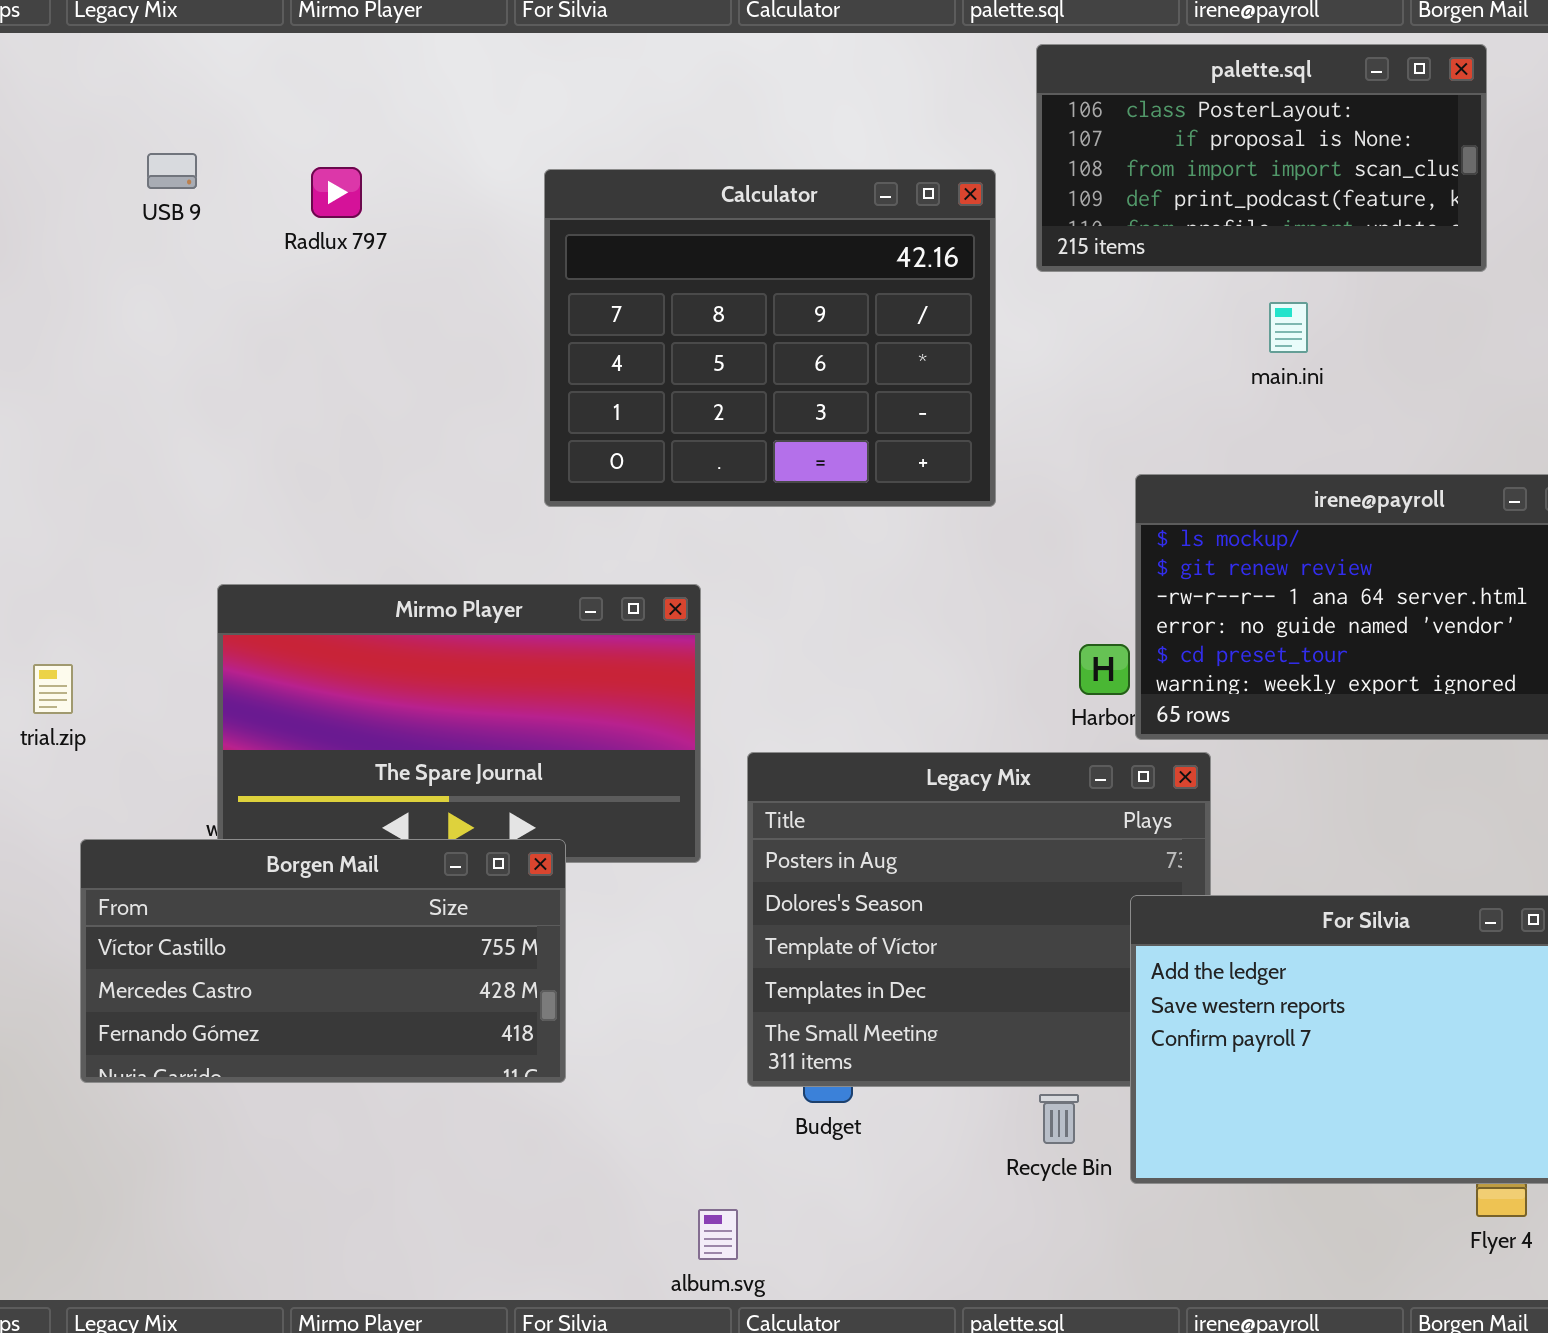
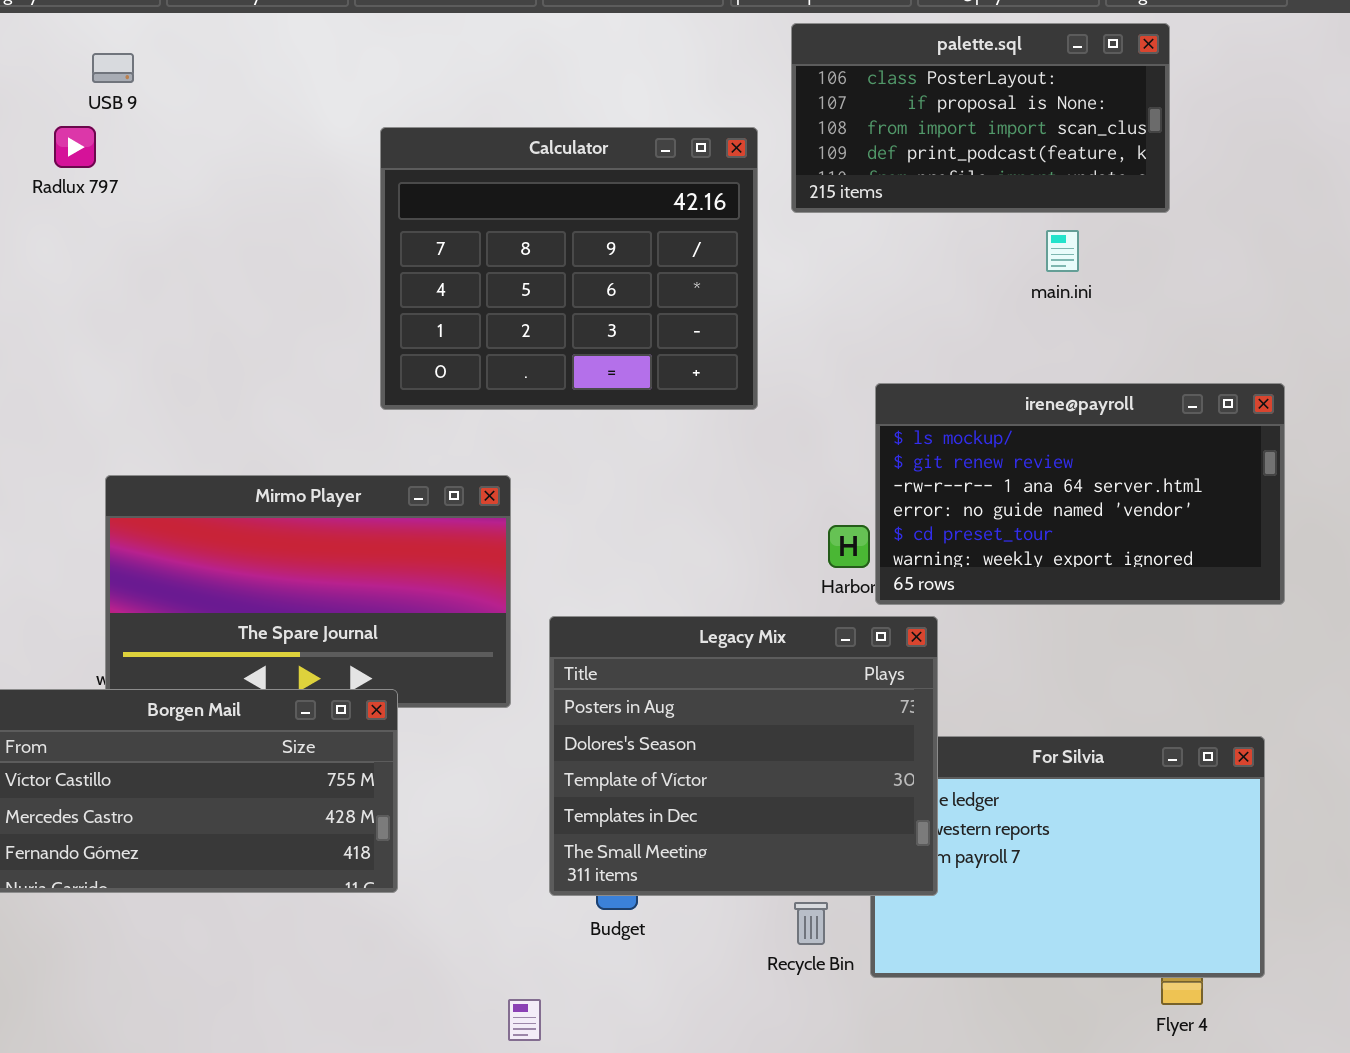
USB 9: [147,153,197,189] -> [92,53,134,83], moved
Radlux 797: [311,167,362,218] -> [54,126,96,168], moved
main.ini: [1269,302,1308,353] -> [1046,230,1079,272], moved
Legacy Mix: [747,752,1211,1087] -> [549,616,938,896], raised

